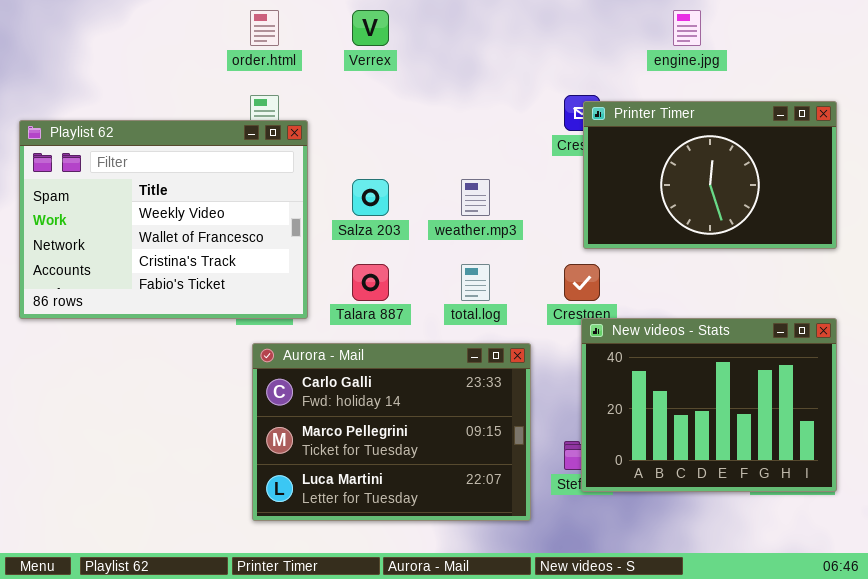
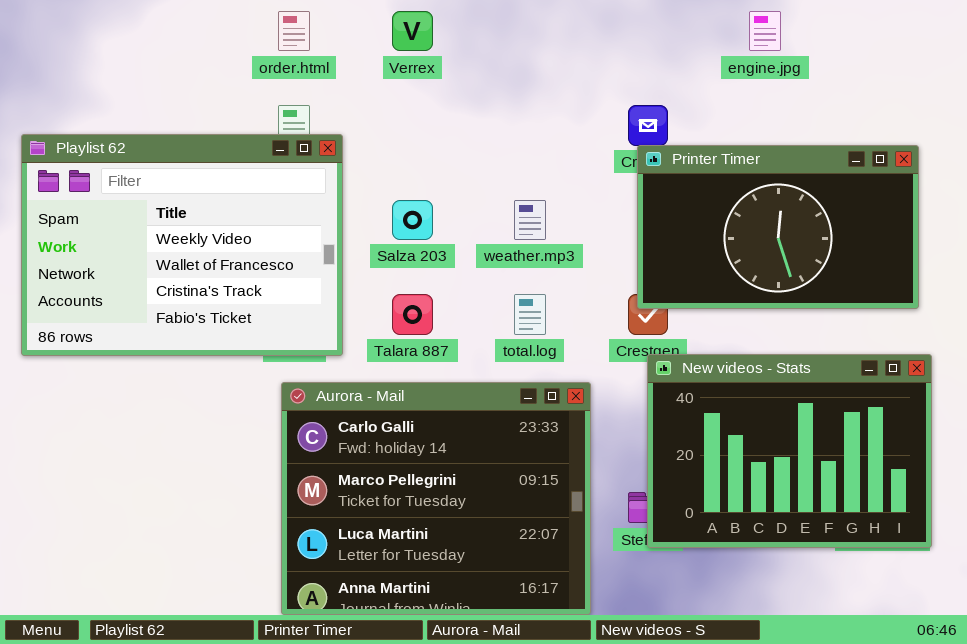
Printer Timer: [583,101,837,249] -> [637,145,919,309], moved
Aurora - Mail: [252,343,531,521] -> [281,382,591,615], resized

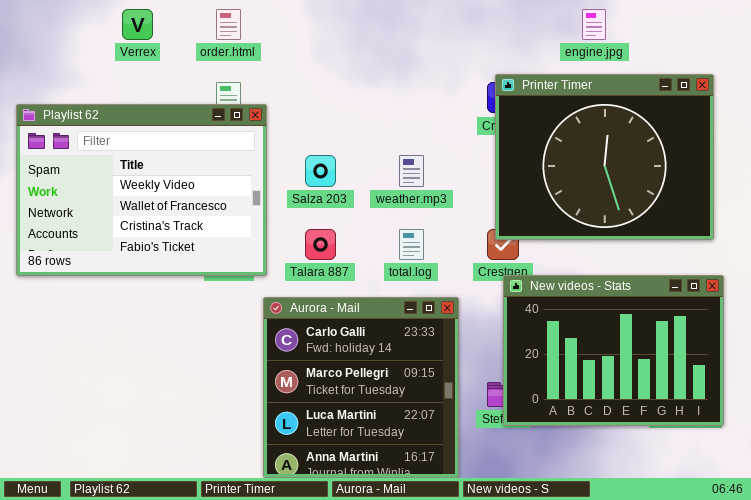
Verrex: [392,11,433,51] -> [122,9,153,40], moved
Printer Timer: [637,145,919,309] -> [495,74,714,240], resized
Aurora - Mail: [281,382,591,615] -> [263,297,459,478], resized

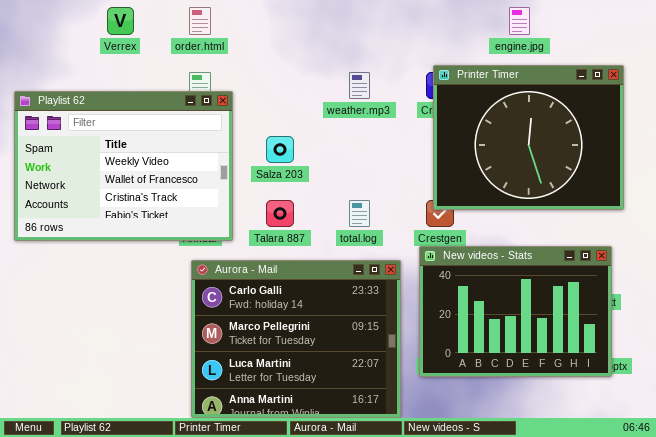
weather.mp3: [399,155,424,187] -> [349,72,370,99], moved
New videos - Stats: [503,275,724,426] -> [419,246,612,377], moved
Aurora - Mail: [263,297,459,478] -> [191,260,401,418], resized

